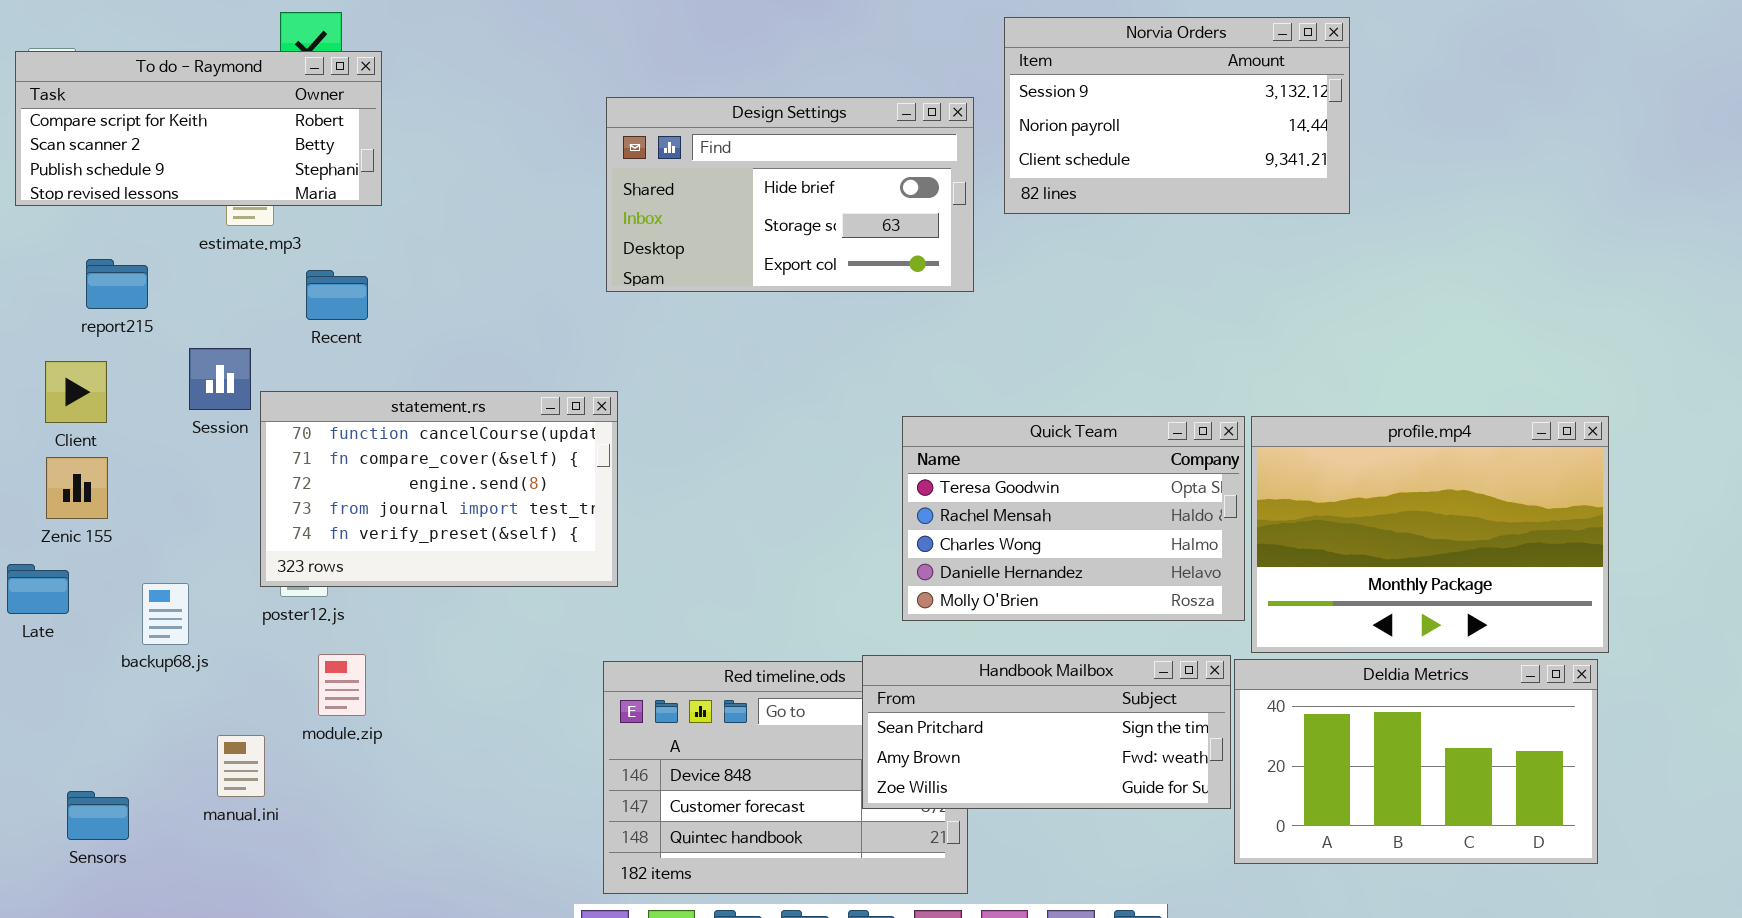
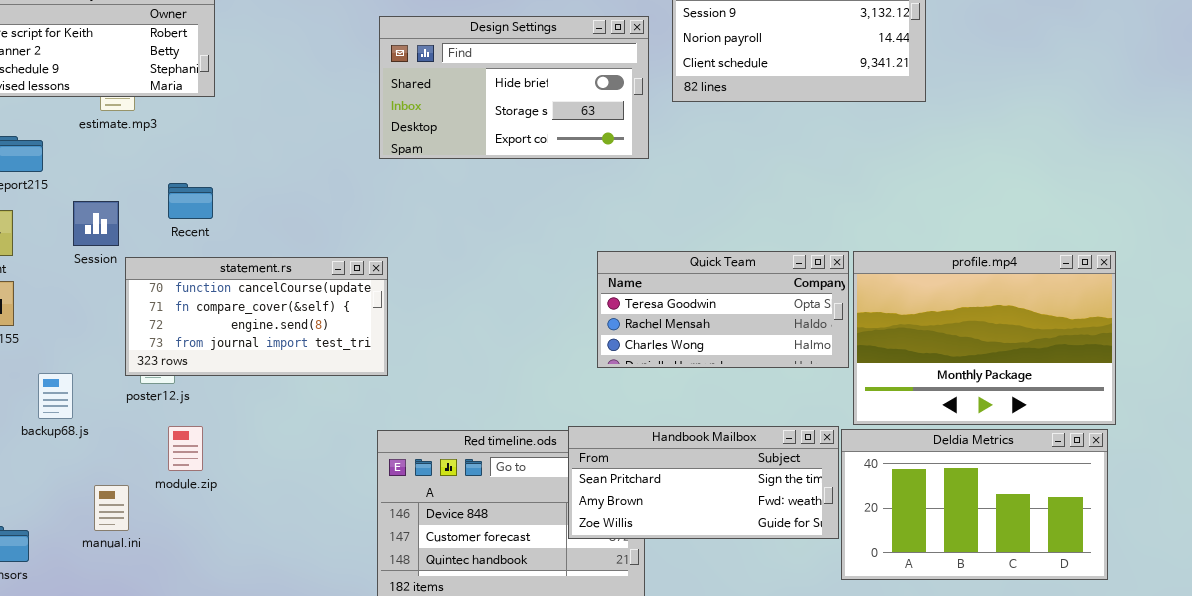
Recent: [306,270,368,320] -> [168,183,213,219], moved
statement.rs: [260,391,618,587] -> [125,257,388,376], resized
Quick Team: [902,416,1245,621] -> [597,251,849,368], resized

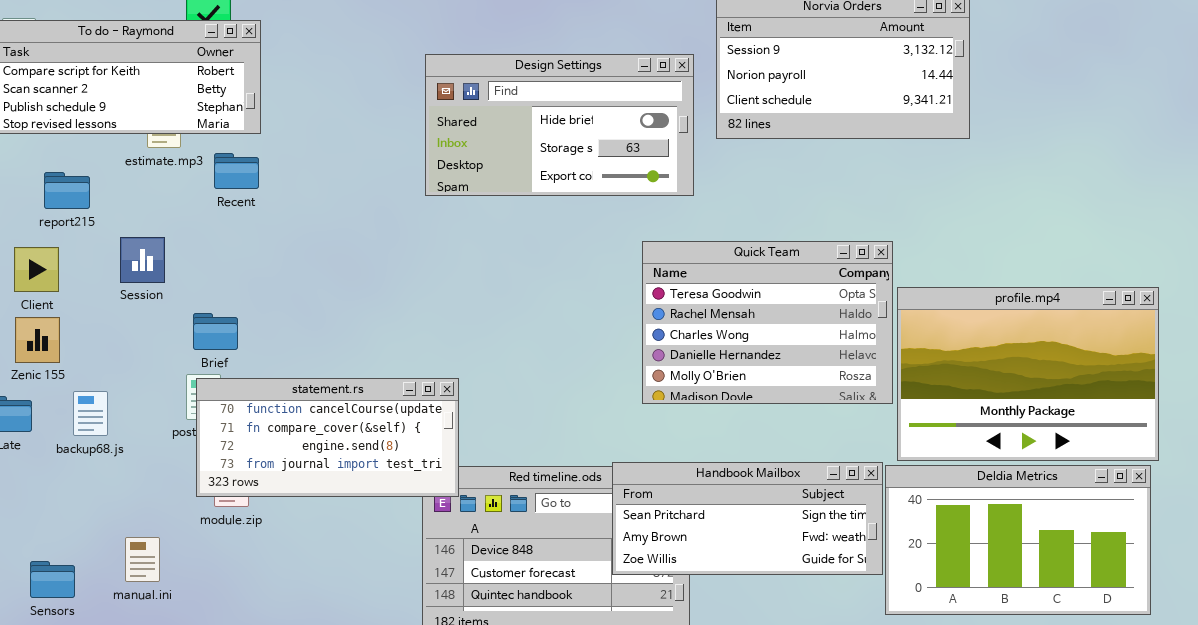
Recent: [168,183,213,219] -> [214,153,259,189], moved
Quick Team: [597,251,849,368] -> [642,241,893,404], resized
statement.rs: [125,257,388,376] -> [196,378,459,497], moved
backup68.js: [38,373,73,419] -> [73,391,108,436], moved
manual.ini: [94,485,129,531] -> [125,537,160,582], moved

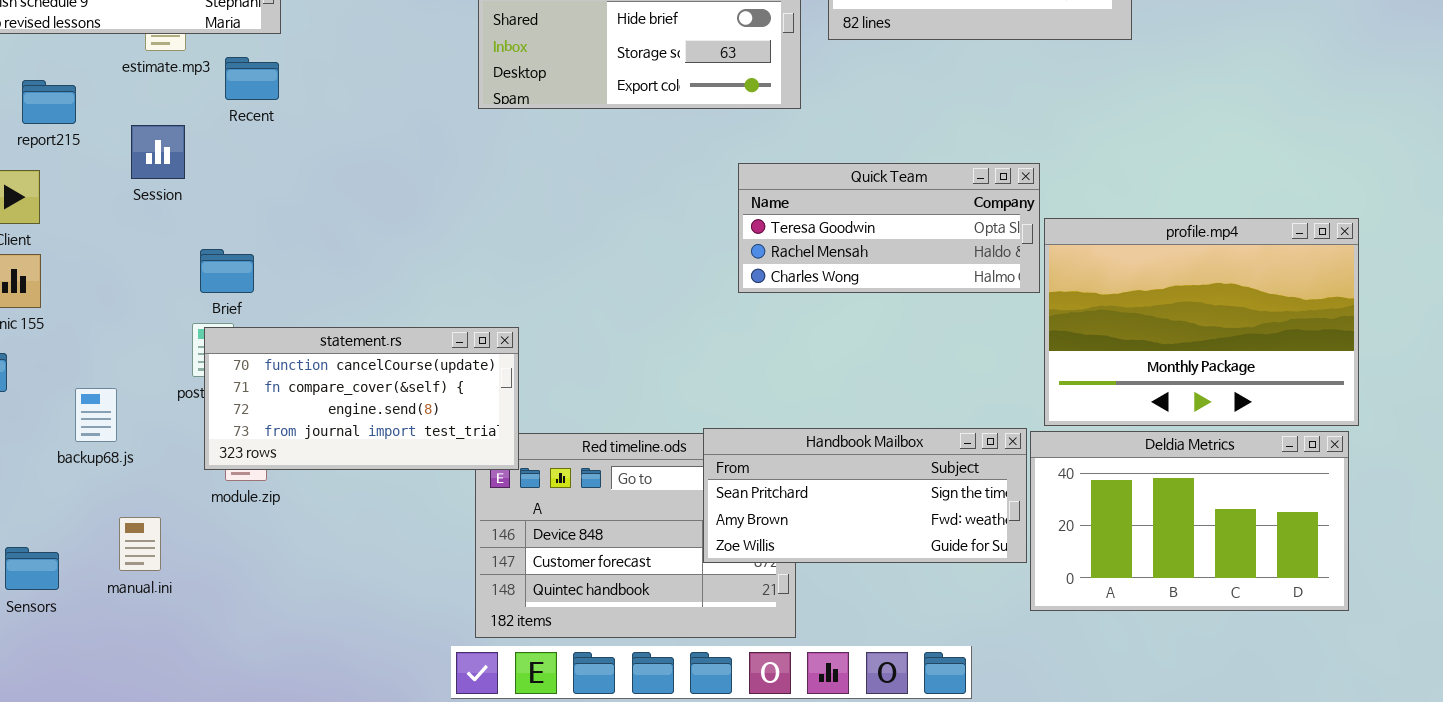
Session: [120,237,165,283] -> [131,125,185,179], moved
Quick Team: [642,241,893,404] -> [738,163,1040,293], resized
backup68.js: [73,391,108,436] -> [75,388,117,442], moved

